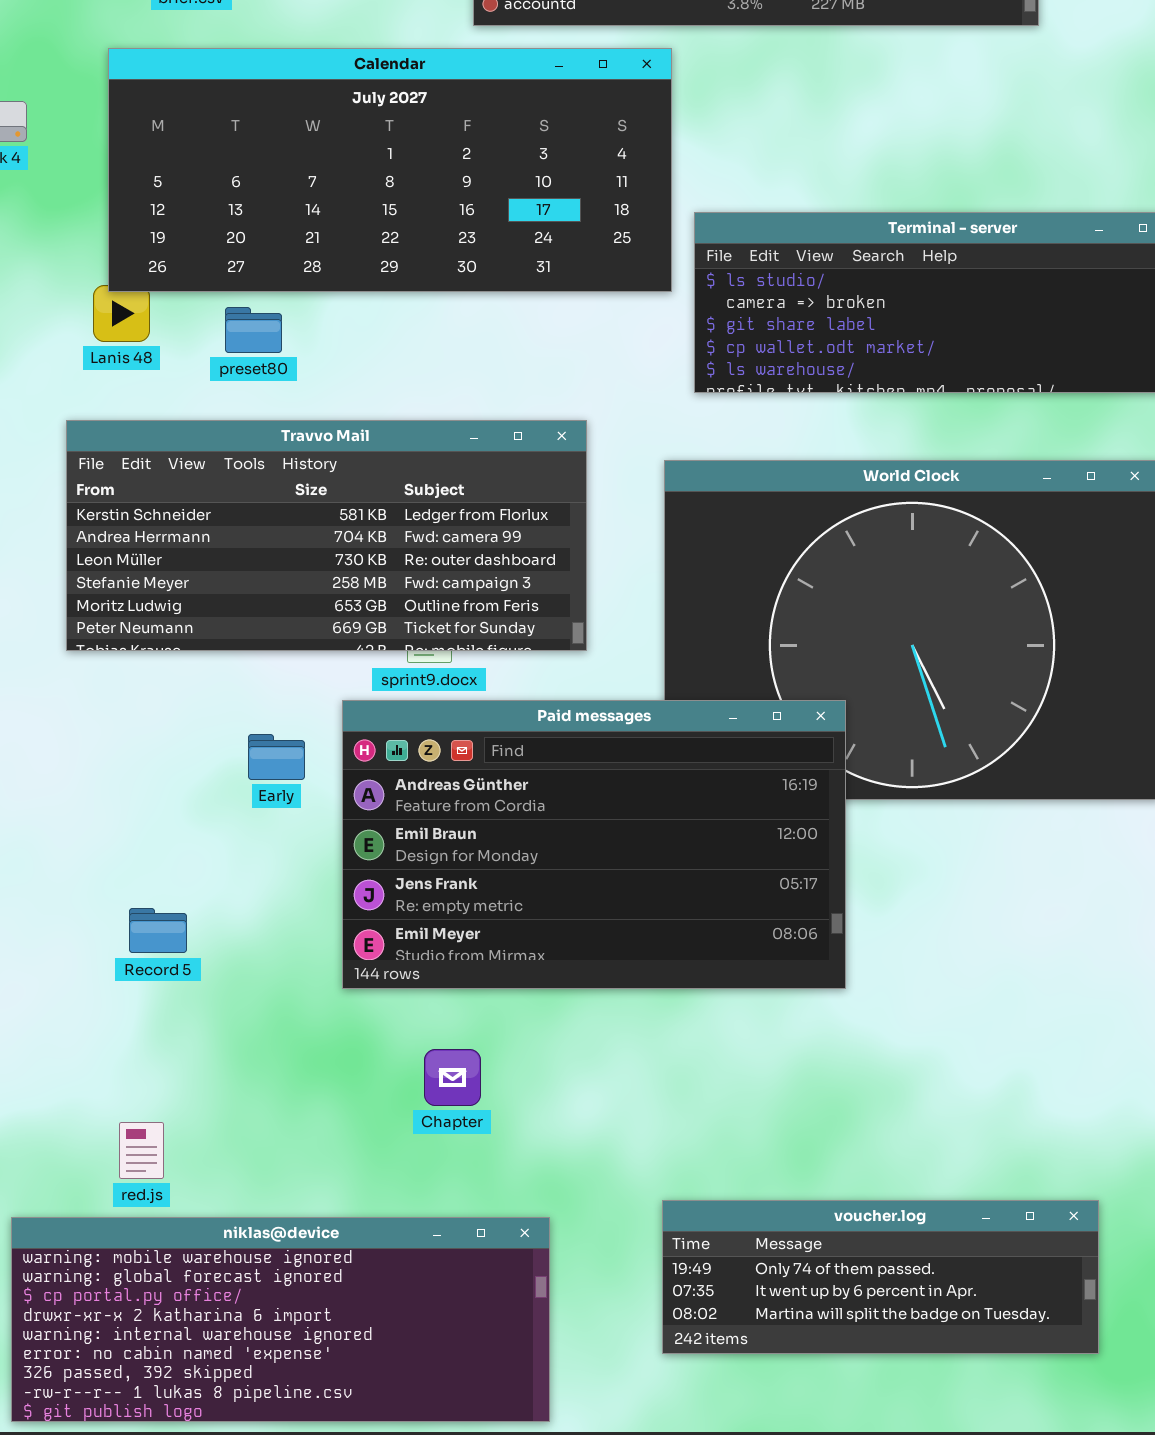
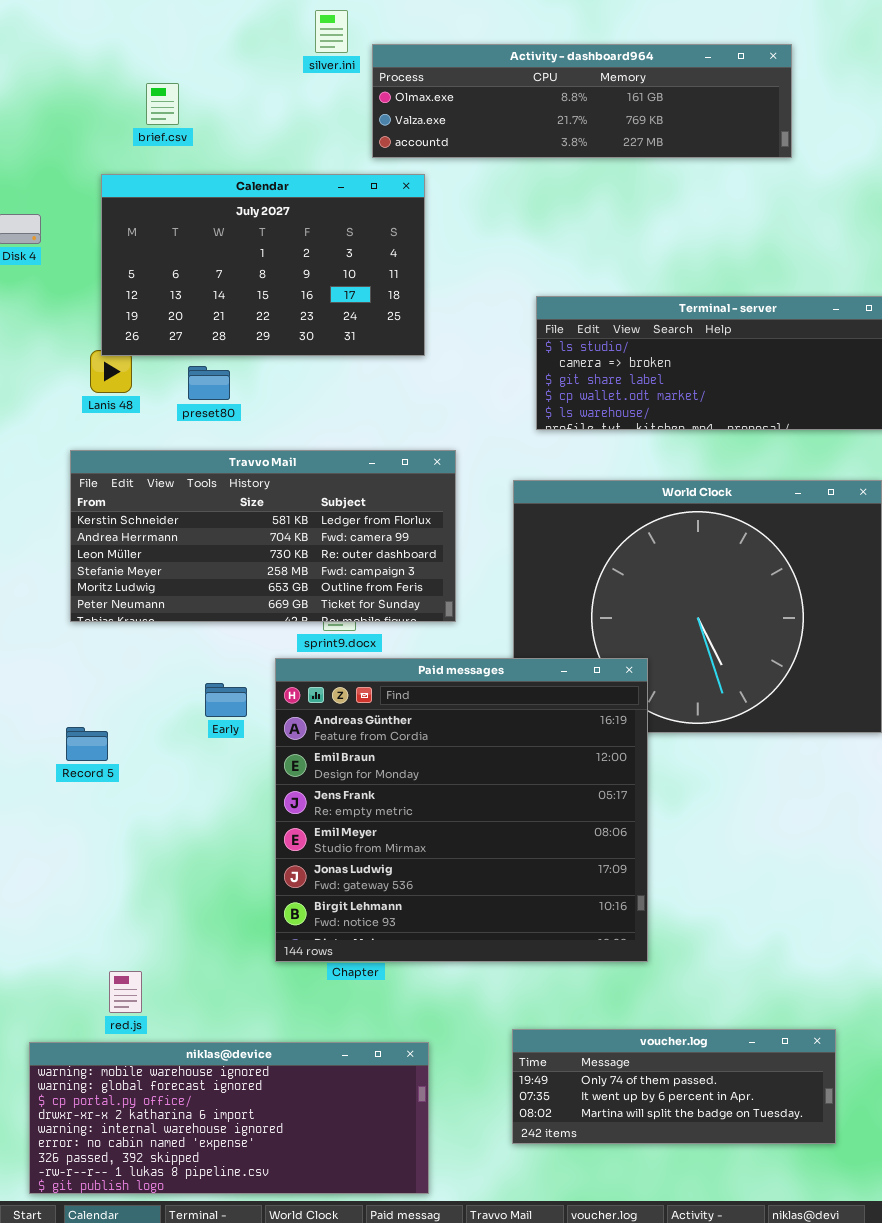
Calendar: [108,48,672,292] -> [101,174,425,356], resized
Paid messages: [342,700,846,989] -> [275,658,648,962], resized
Record 5: [129,908,187,953] -> [66,727,108,761], moved

